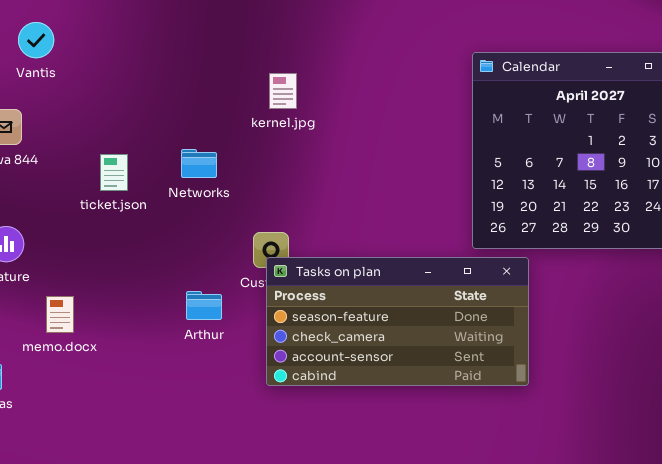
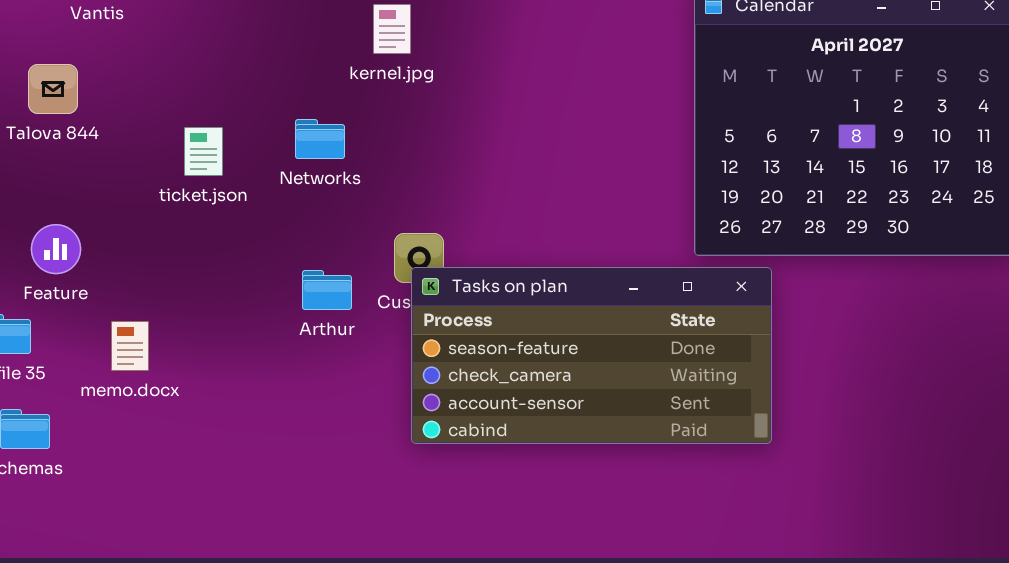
kernel.jpg: [269,73,297,109] -> [373,4,411,54], moved
Arthur: [186,291,222,320] -> [302,270,352,310], moved

